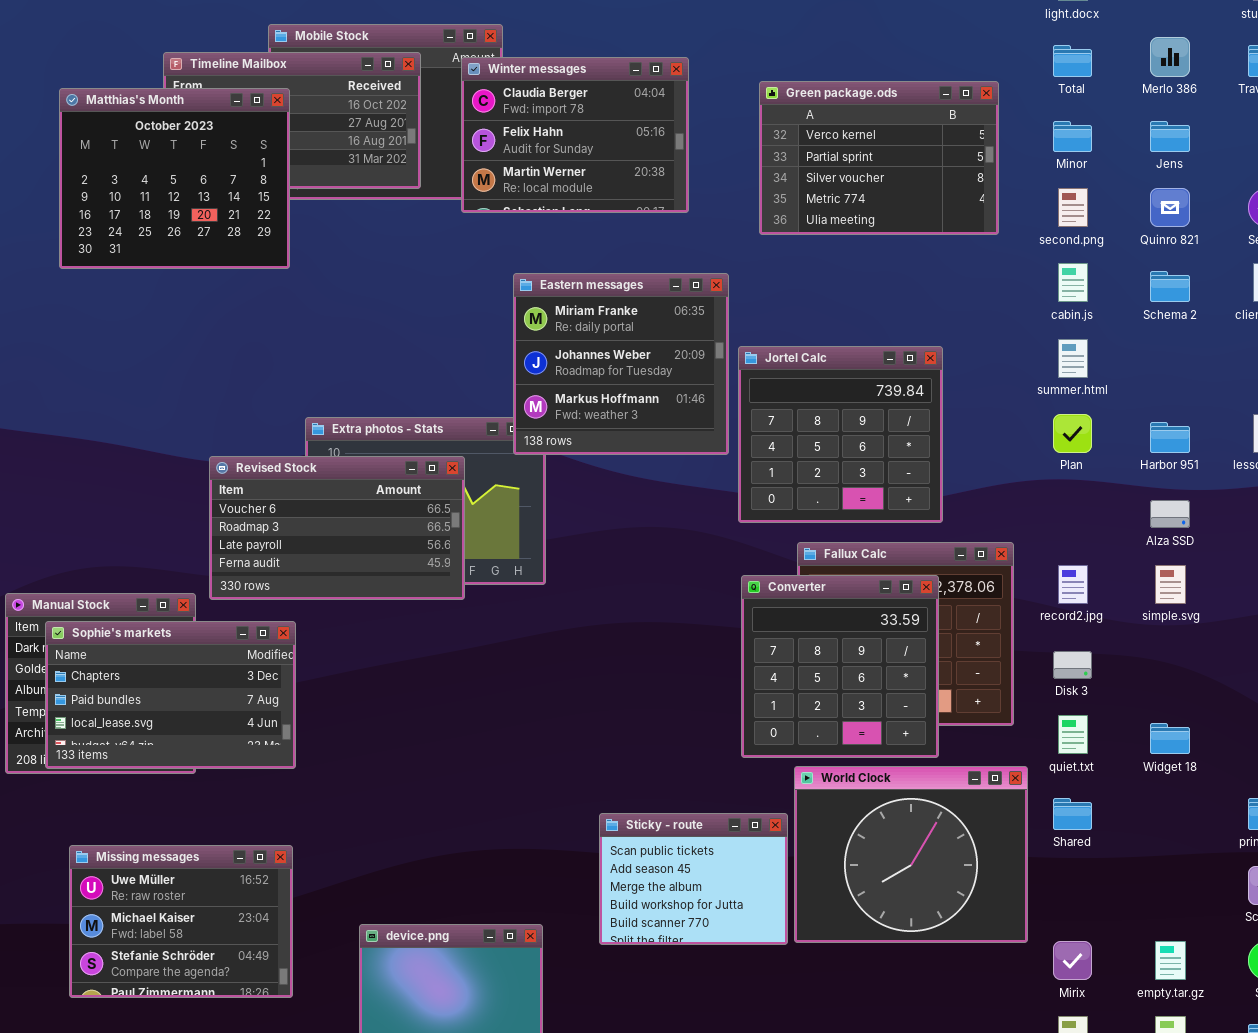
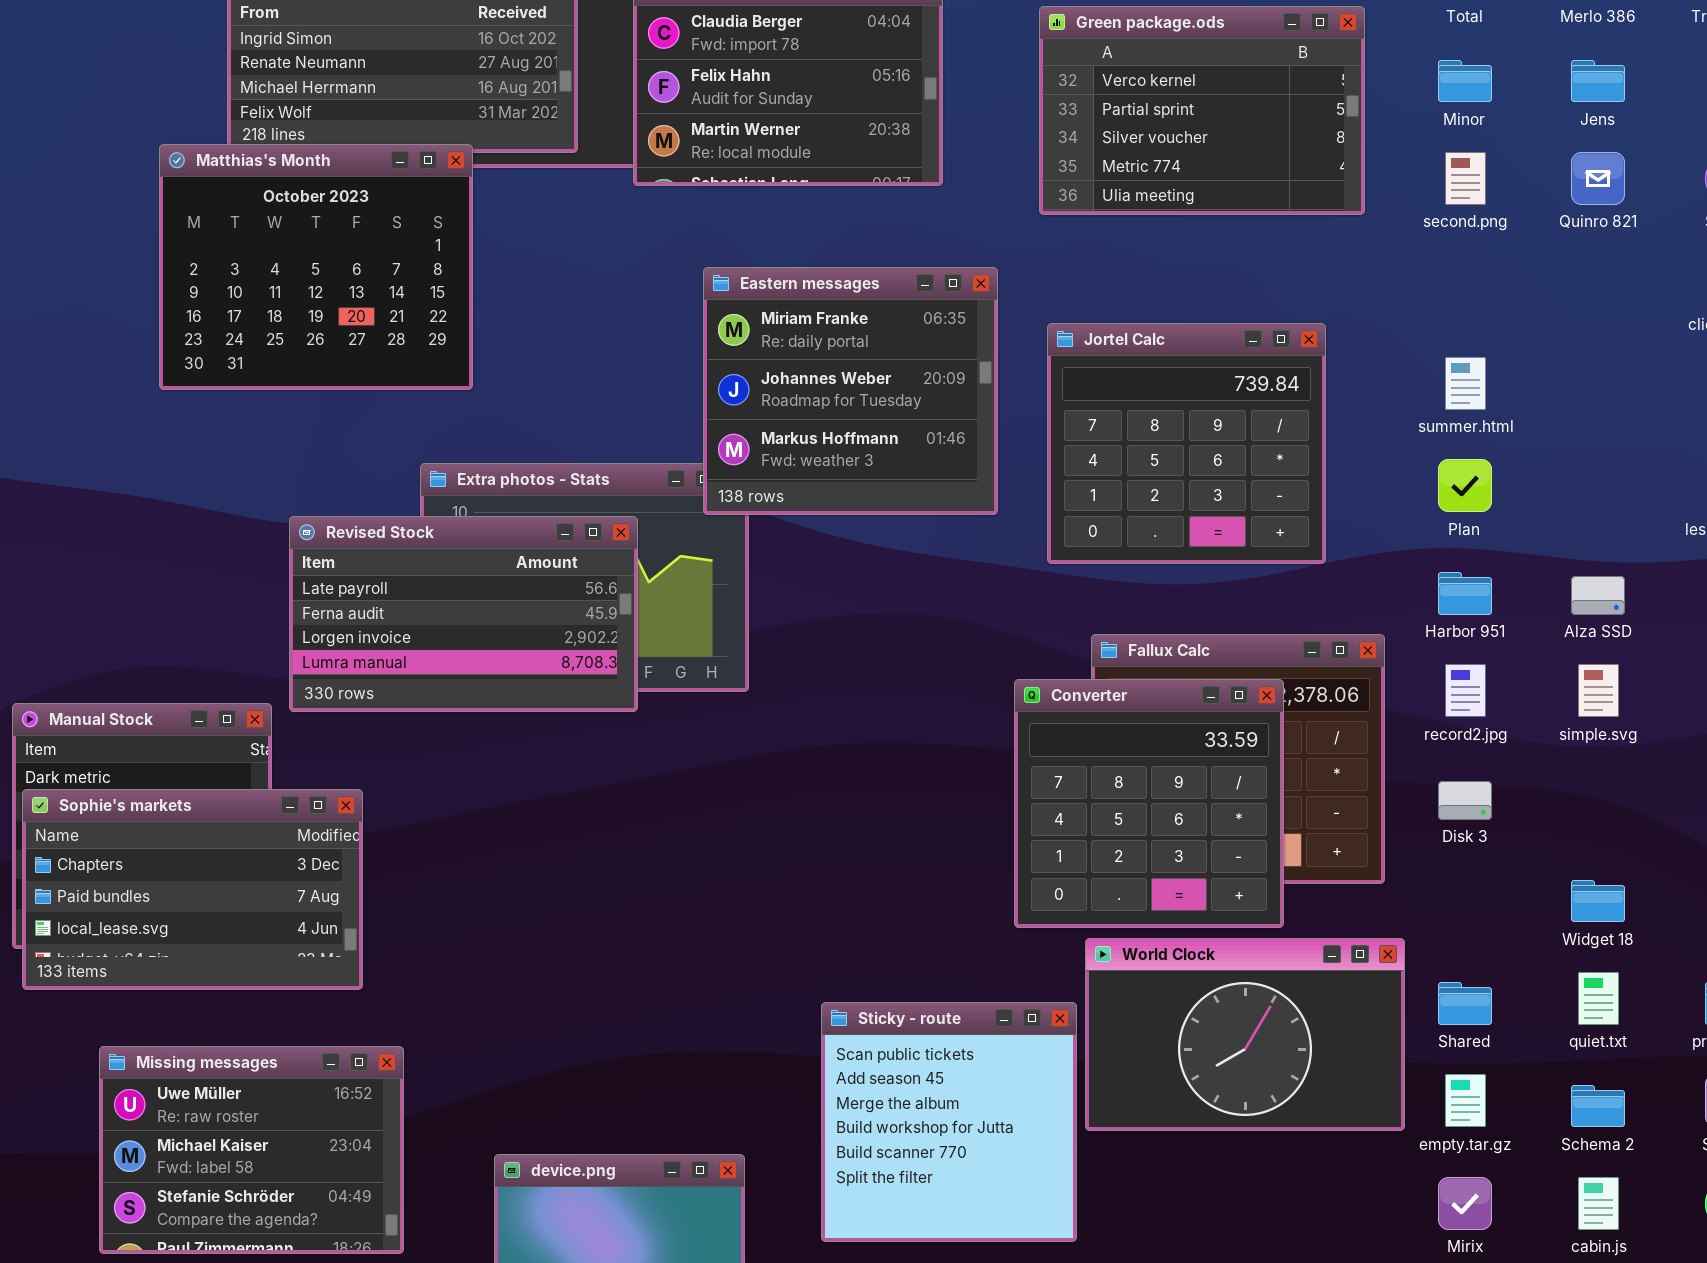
Matthias's Month: [59,88,290,269] -> [159,144,473,390], moved
cabin.js: [1058,263,1088,302] -> [1578,1177,1619,1230], moved
Schema 2: [1150,271,1190,302] -> [1571,1085,1625,1127], moved
Jortel Calc: [738,346,943,523] -> [1047,323,1326,564], moved
Harbor 951: [1150,422,1190,453] -> [1438,572,1492,615], moved
Revised Stock: [209,456,465,600] -> [289,516,638,712], scrolled down 2 rows
Sophie's markets: [45,621,296,769] -> [22,789,363,990], moved
quiet.txt: [1058,715,1088,754] -> [1578,972,1619,1025], moved
World Clock: [794,766,1028,943] -> [1085,938,1405,1131], resized
Sticky - route: [599,813,788,945] -> [821,1002,1077,1242], resized
empty.tar.gz: [1155,941,1186,980] -> [1445,1074,1486,1127], moved

